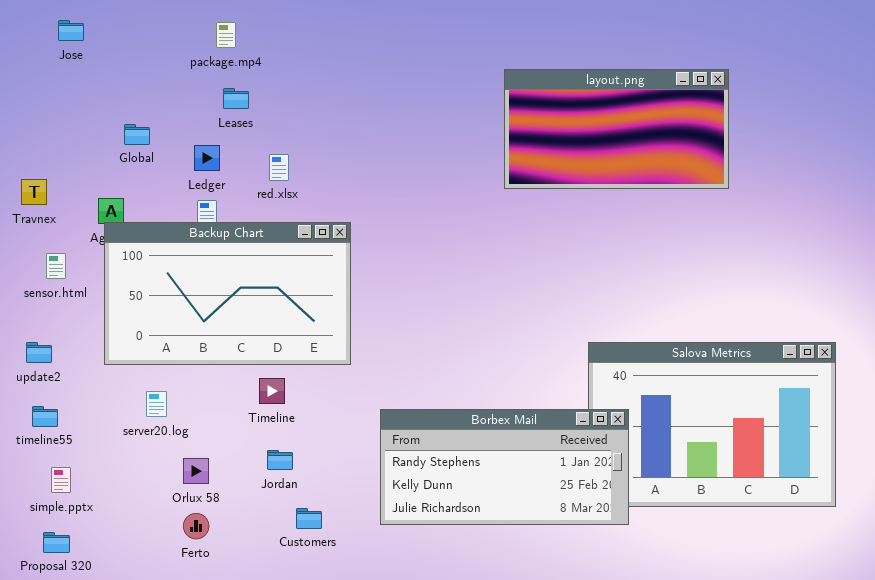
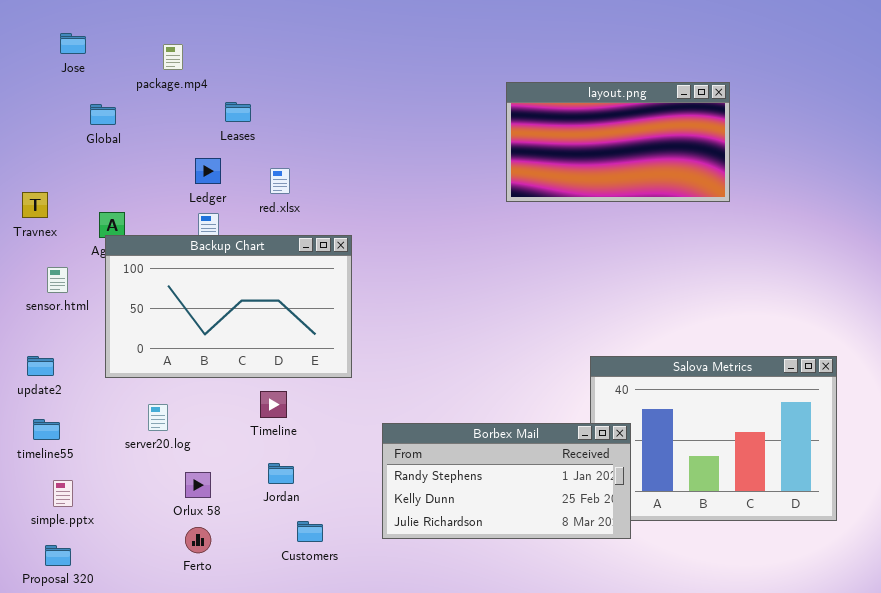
package.mp4: [216,22,236,48] -> [163,44,183,70], moved
Global: [124,124,150,145] -> [90,104,116,125], moved

